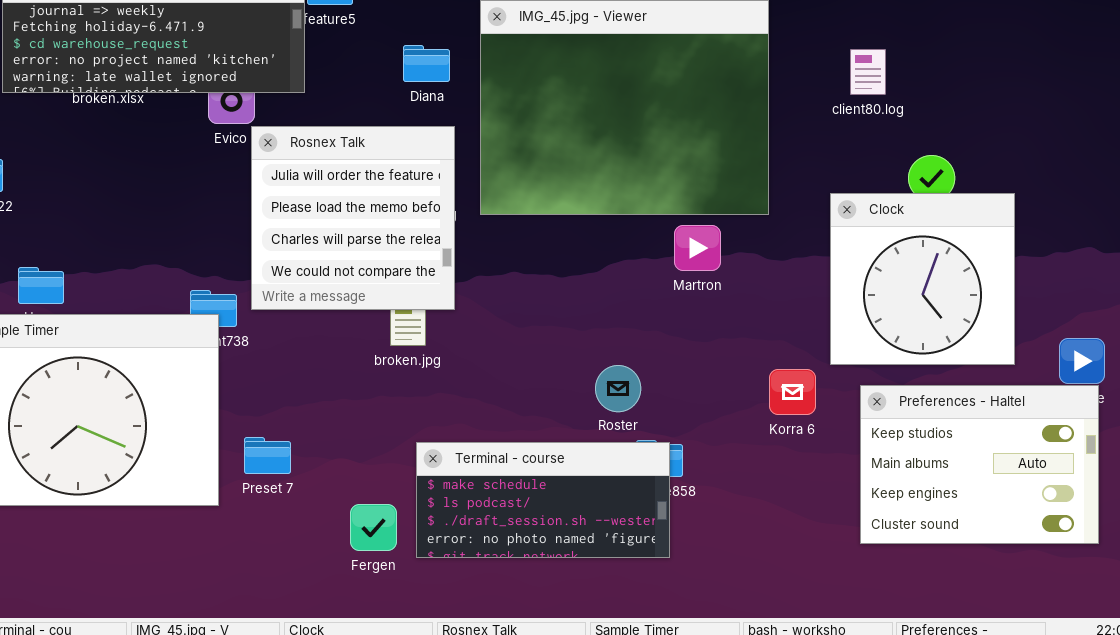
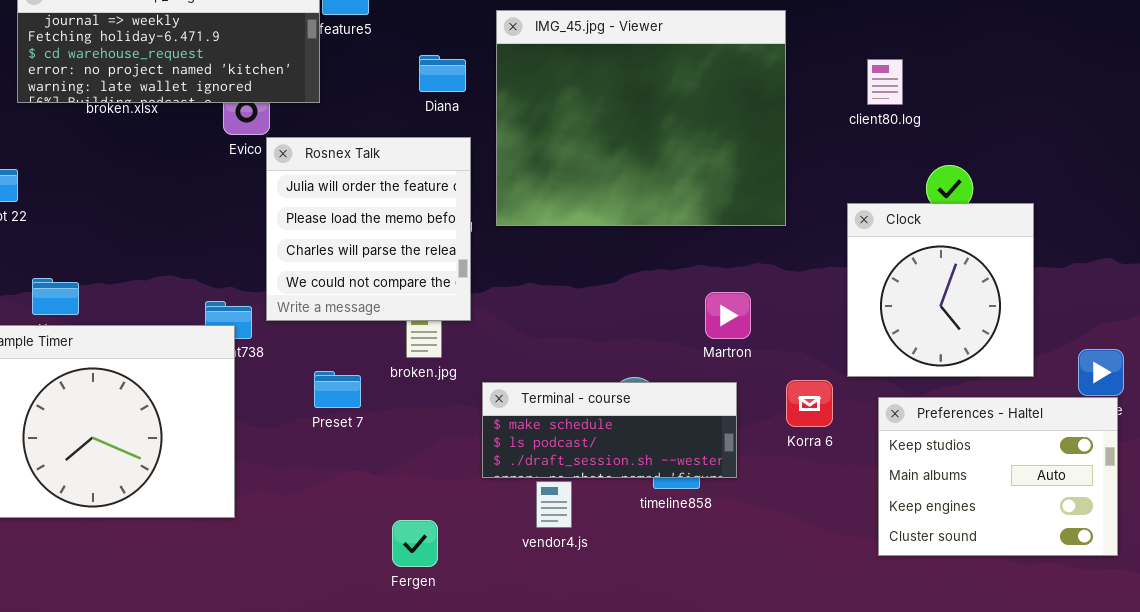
Martron: [674,225,721,271] -> [705,292,751,339], moved
Preset 7: [244,437,291,474] -> [314,371,361,408], moved
Terminal - course: [416,442,670,558] -> [482,382,737,478], moved, resized
Fergen: [350,504,397,551] -> [392,520,438,567], moved

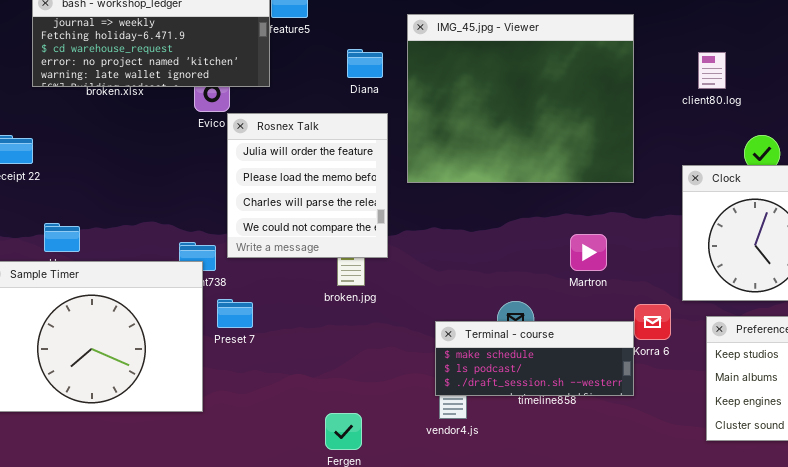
Preset 7: [314,371,361,408] -> [217,299,253,328], moved
Terminal - course: [482,382,737,478] -> [435,321,634,396], moved

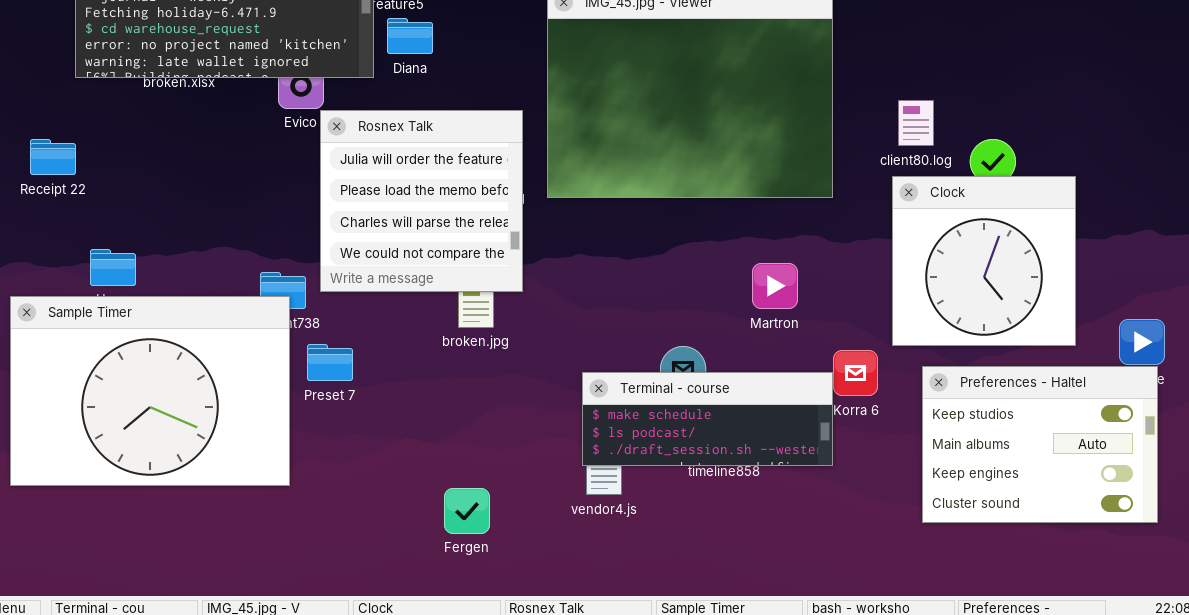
Diana: [347,49,383,78] -> [387,18,433,54], moved
client80.log: [698,52,726,89] -> [898,100,934,146], moved

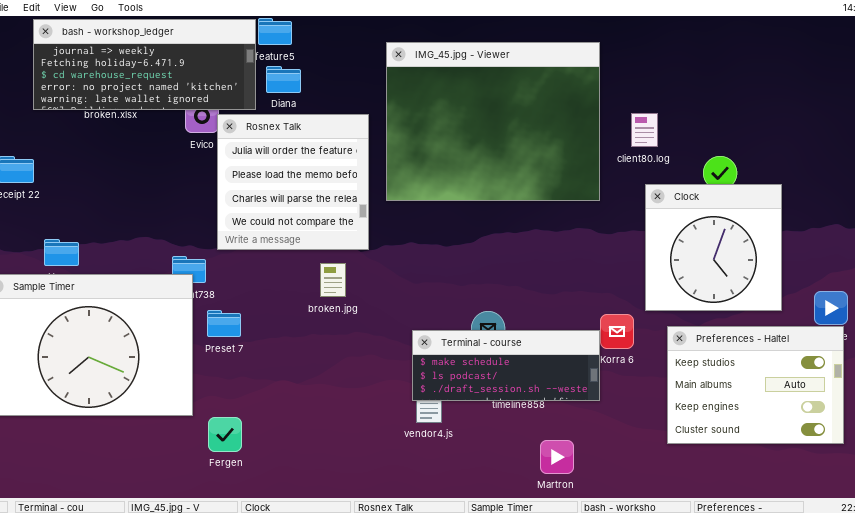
client80.log: [898,100,934,146] -> [631,113,658,147], moved
Rosnex Talk: [320,110,523,292] -> [217,114,369,250], moved
Martron: [752,263,798,309] -> [540,440,574,474], moved
Fergen: [444,488,490,534] -> [208,417,242,452], moved

